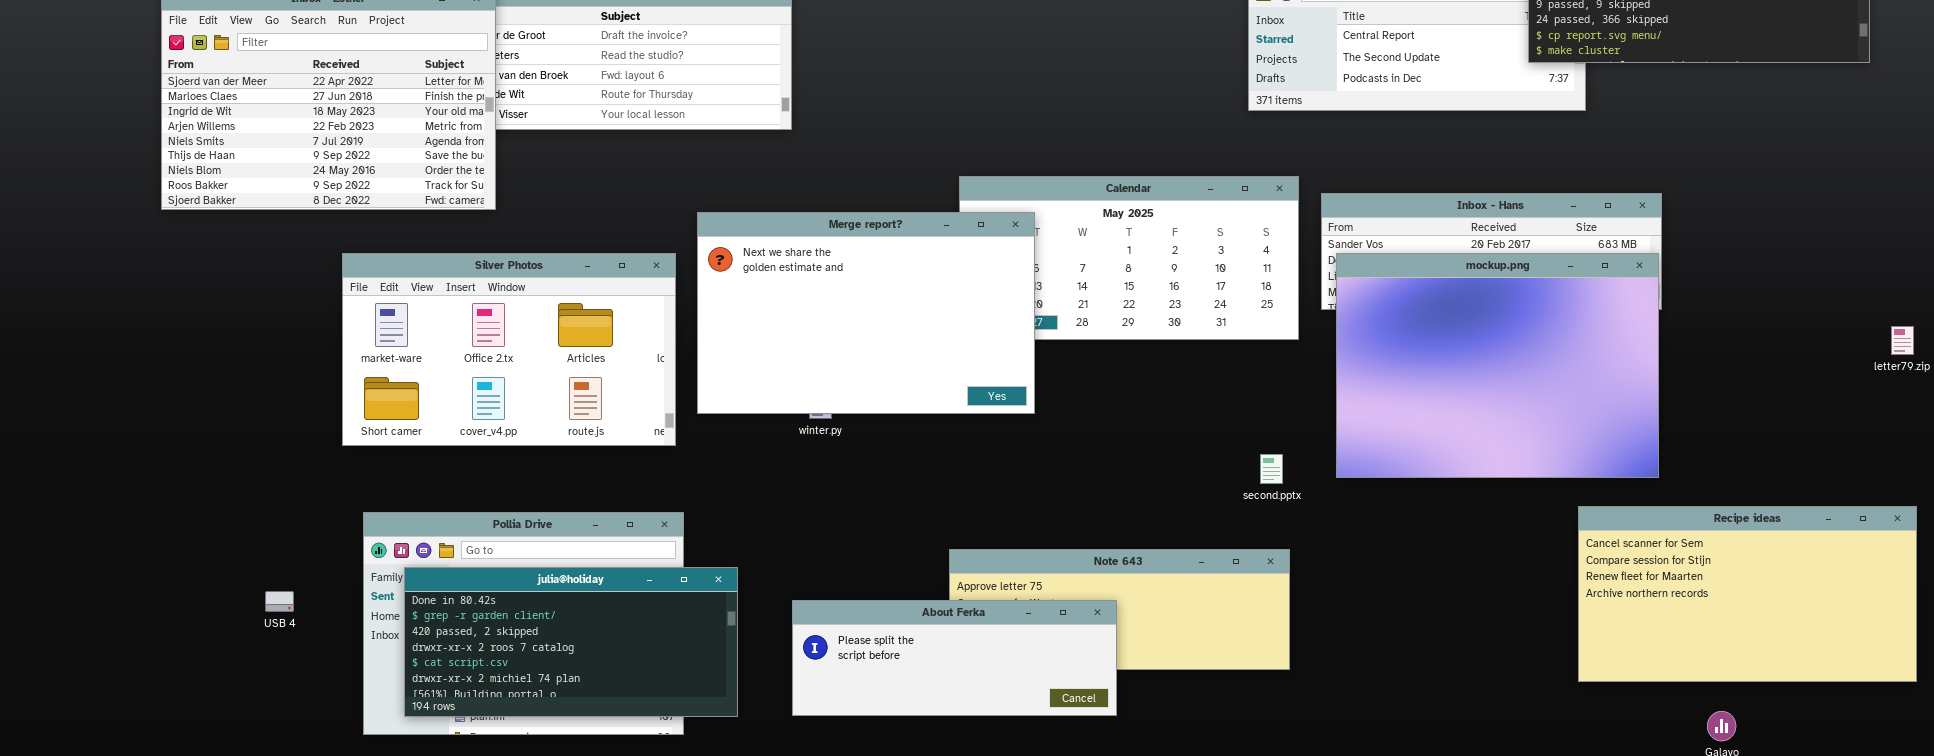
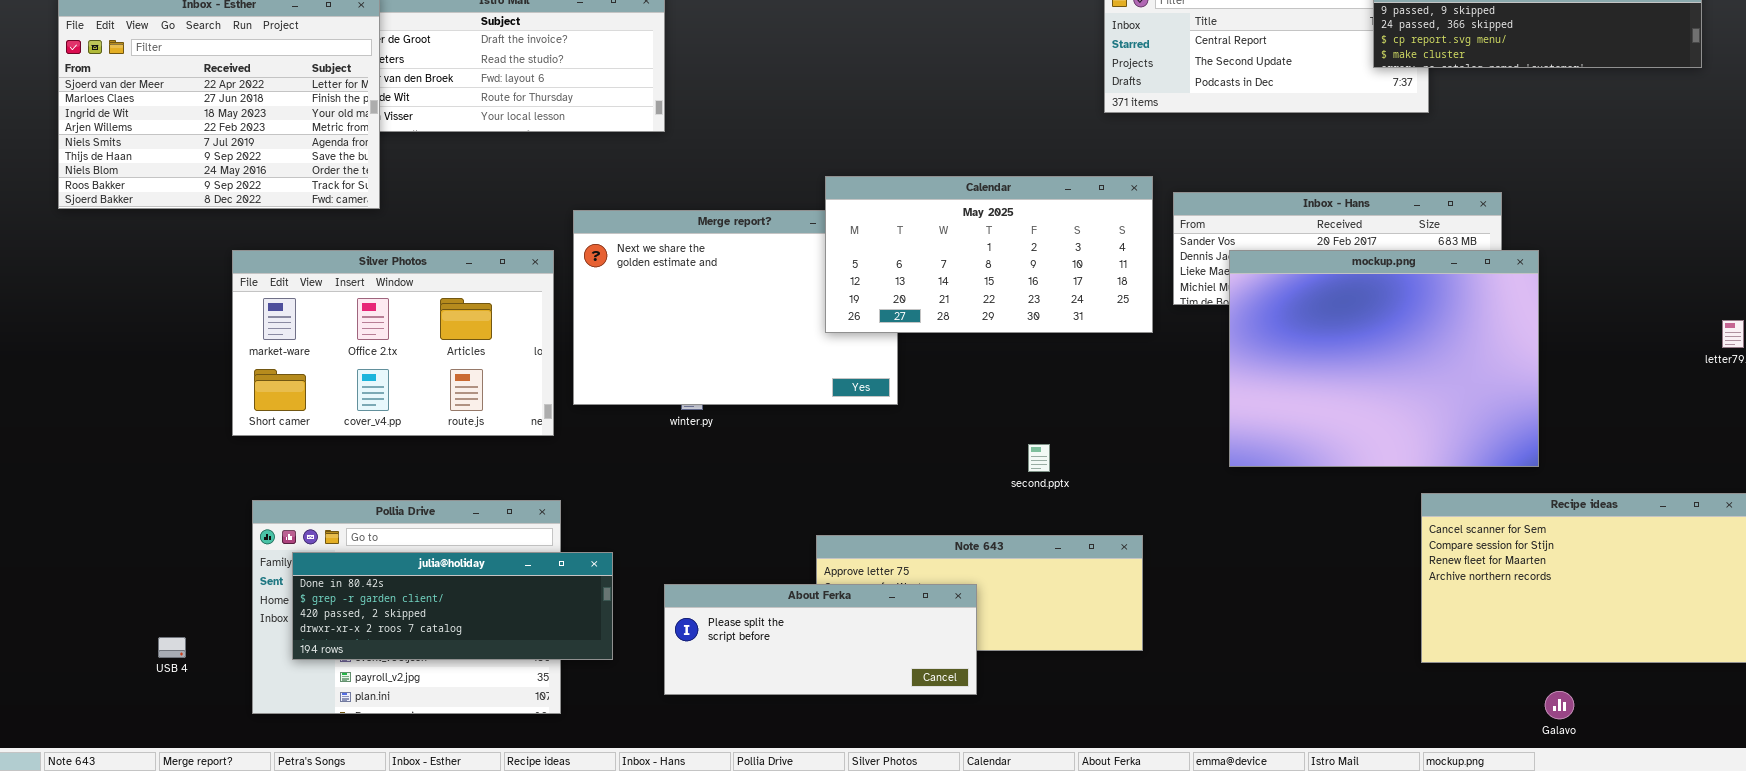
Calendar: [959,176,1299,340] -> [825,176,1153,333], raised
mockup.png: [1336,253,1659,478] -> [1229,250,1539,467], moved
second.pptx: [1260,454,1283,484] -> [1028,444,1050,472], moved
julia@holiday: [404,567,738,717] -> [292,552,613,660], resized
USB 4: [265,591,294,612] -> [158,637,186,658], moved

